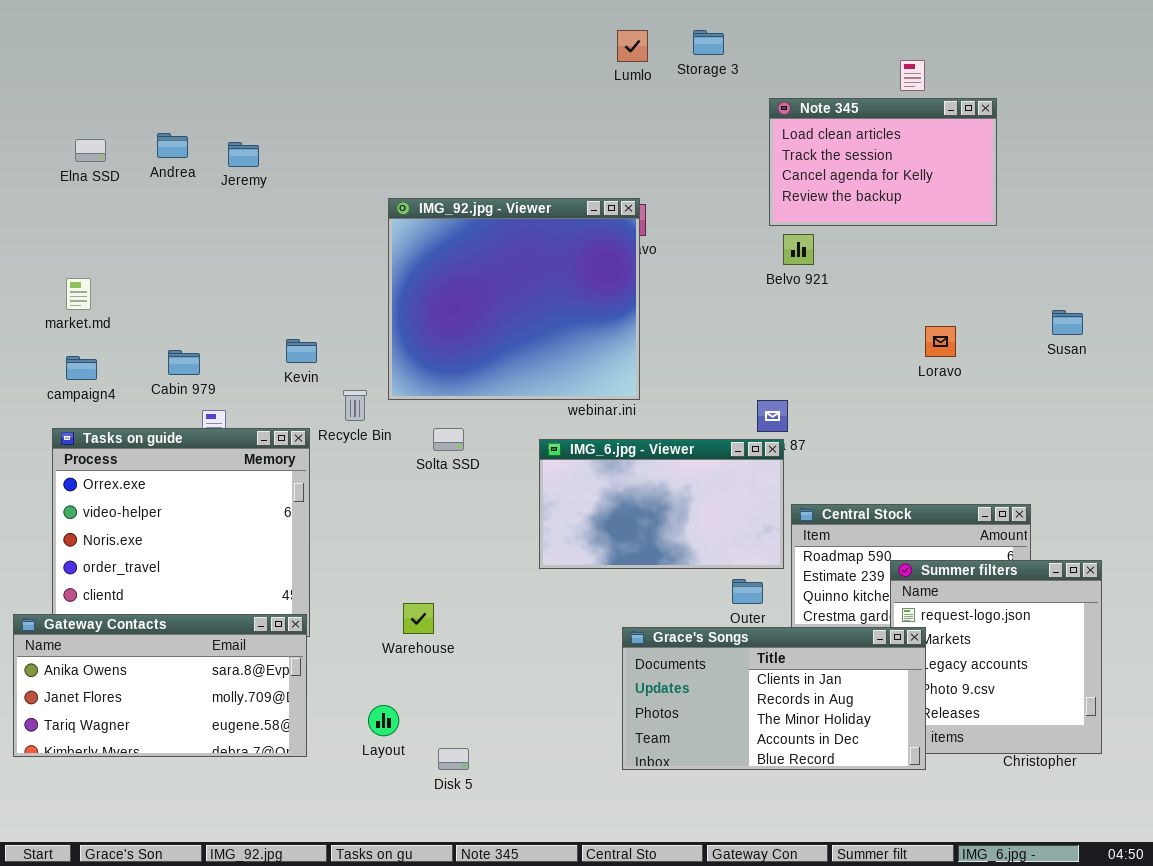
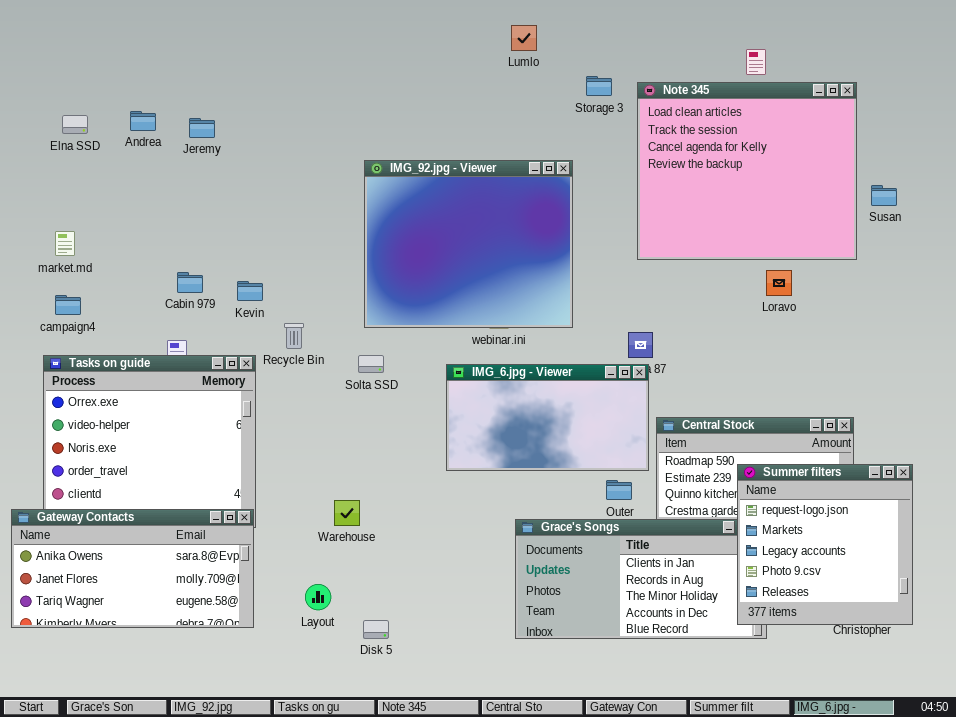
Storage 3: [693,30,724,55] -> [586,76,612,96], moved
Note 345: [769,98,997,226] -> [637,82,857,260], resized
IMG_92.jpg - Viewer: [388,198,640,400] -> [364,160,573,328], moved
Susan: [1052,310,1083,335] -> [871,185,897,206], moved
Cabin 979: [168,350,200,375] -> [177,272,203,293], moved
Summer filters: [890,560,1102,754] -> [737,464,913,625], raised

